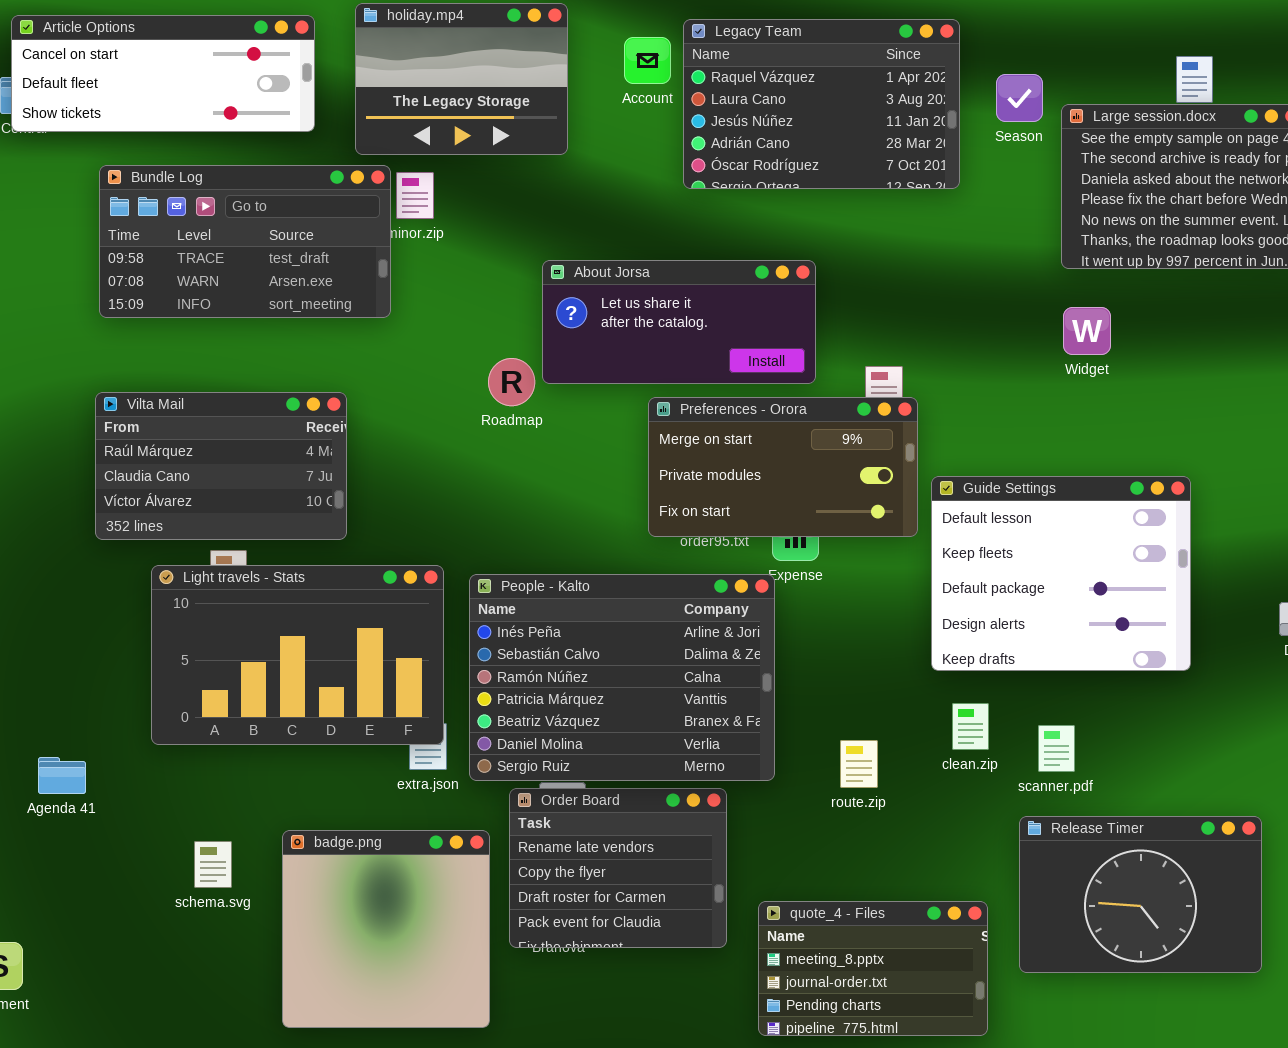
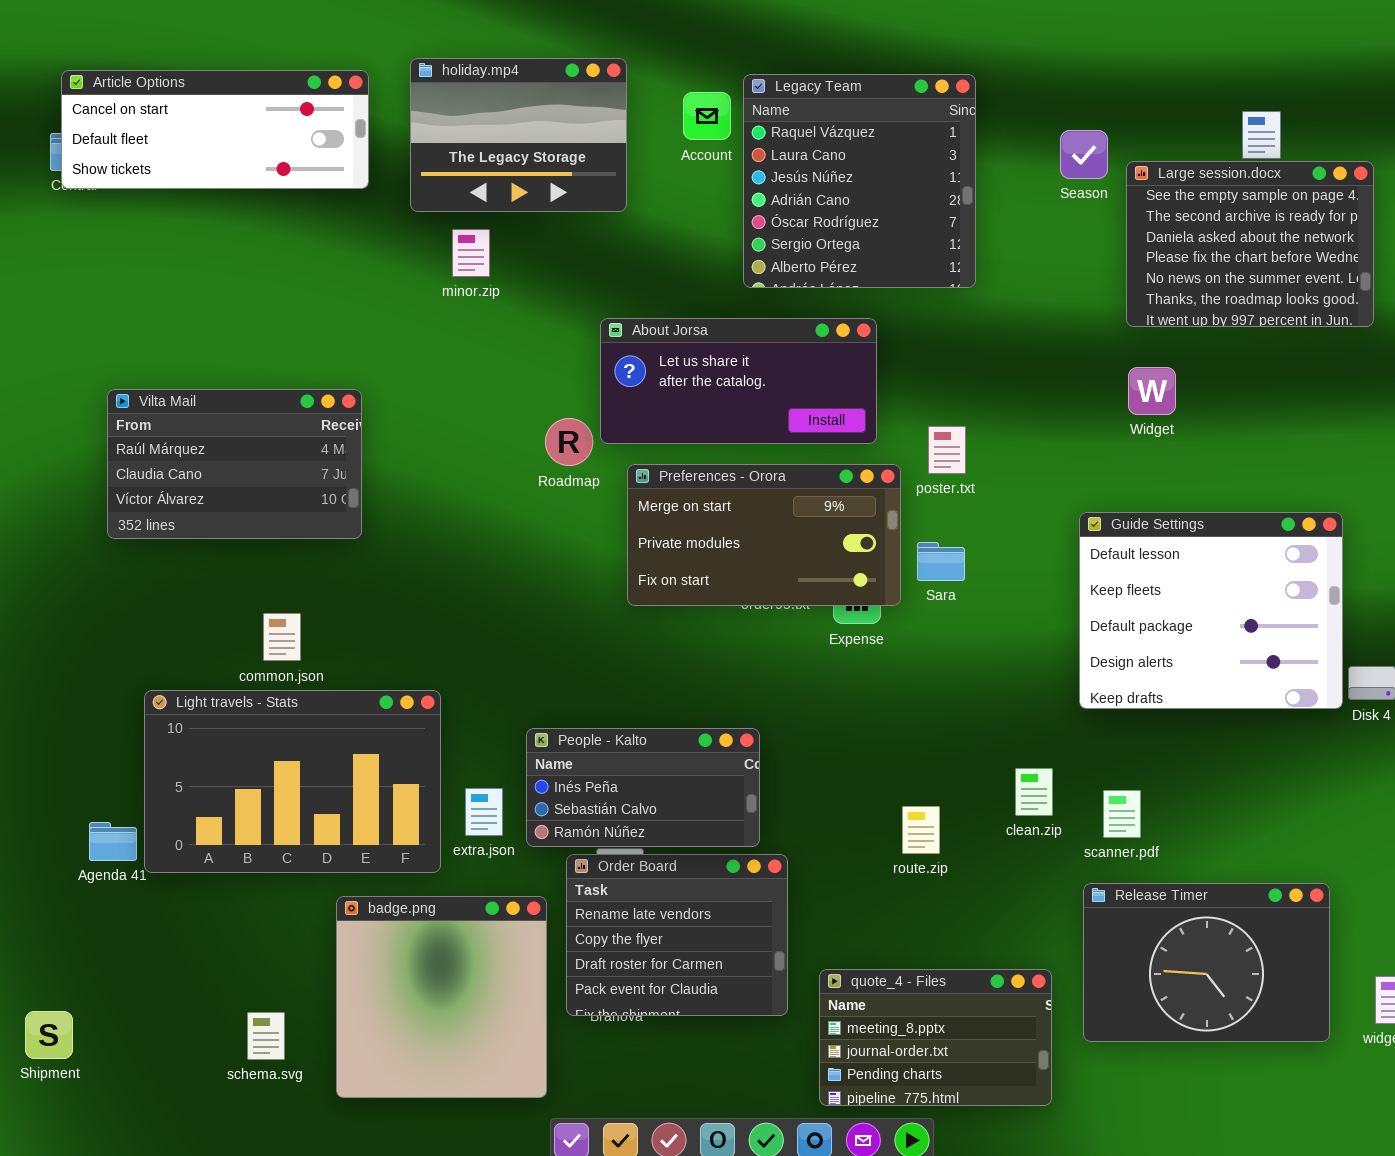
Legacy Team: [683,19,960,189] -> [743,74,976,288], resized
Bundle Log: [99,165,391,318] -> none, closed
Vilta Mail: [95,392,347,540] -> [107,389,362,539], moved
Preferences - Orora: [648,397,918,537] -> [627,464,901,606], moved
Guide Settings: [931,476,1191,671] -> [1079,512,1343,709], moved
Light travels - Stats: [151,565,444,745] -> [144,690,441,873], moved
People - Kalto: [469,574,775,781] -> [526,728,760,847], resized
schema.svg: [194,841,232,888] -> [247,1012,285,1060], moved

